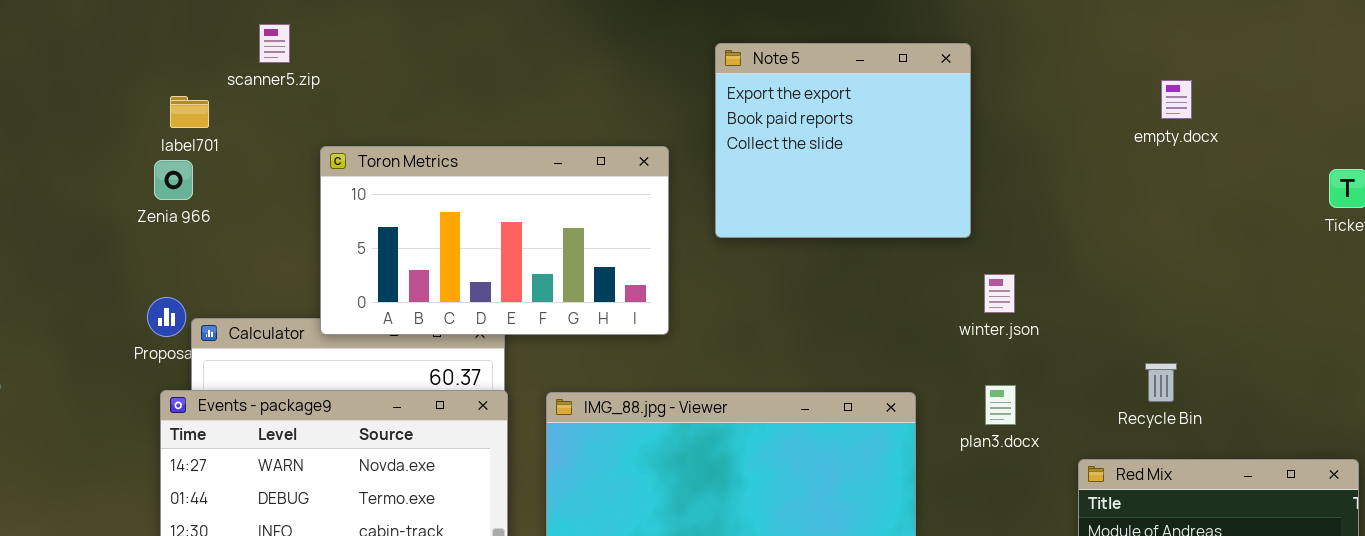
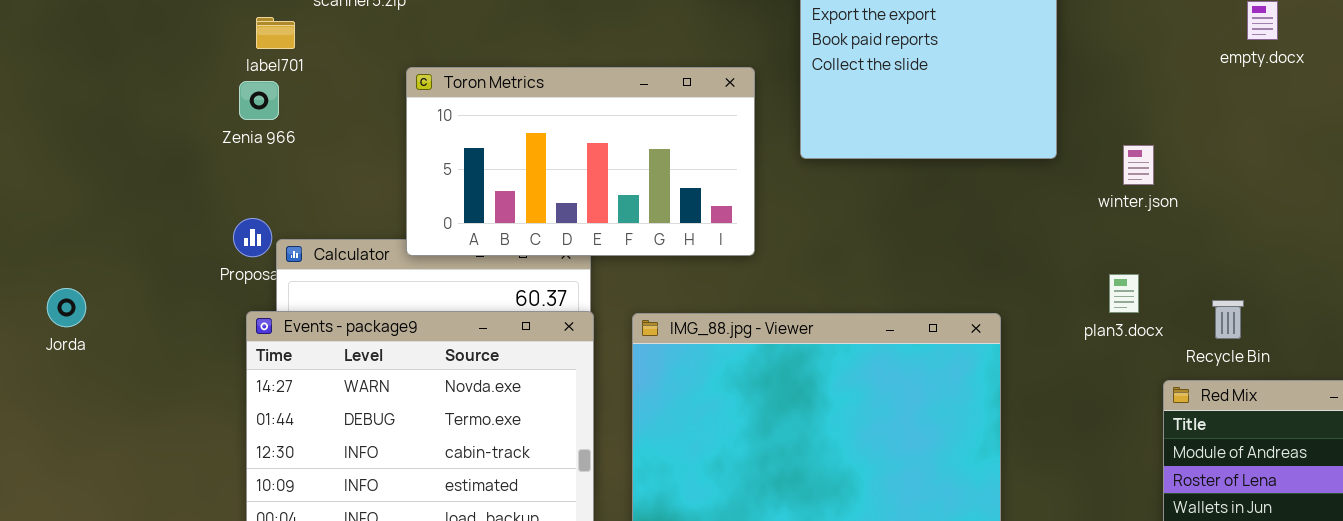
winter.json: [984,274,1015,313] -> [1123,145,1154,185], moved
Recycle Bin: [1145,363,1177,402] -> [1212,300,1244,339], moved
plan3.docx: [985,385,1016,425] -> [1109,274,1139,313], moved

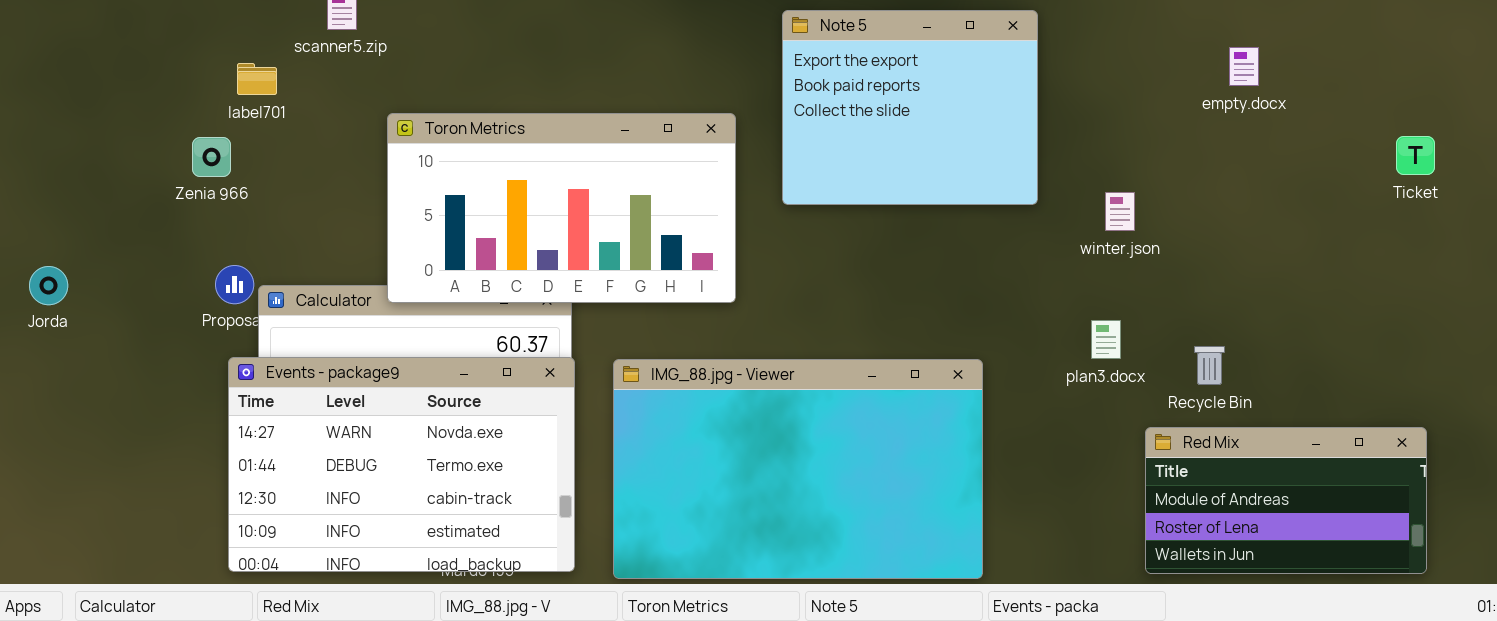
Zenia 966: [239,81,279,120] -> [192,137,231,177], moved
Jorda: [47,288,86,327] -> [29,266,68,305], moved

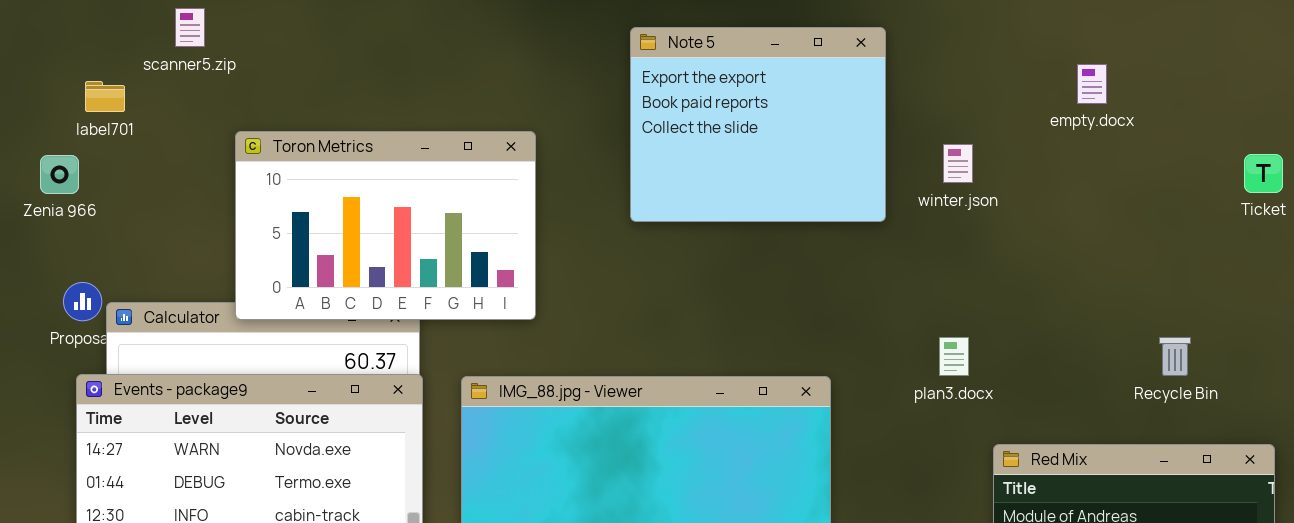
Toron Metrics: [387,113,736,303] -> [235,131,536,320], resized
winter.json: [1105,192,1135,231] -> [943,144,973,183], moved
Recycle Bin: [1194,346,1225,385] -> [1159,337,1191,376], moved

